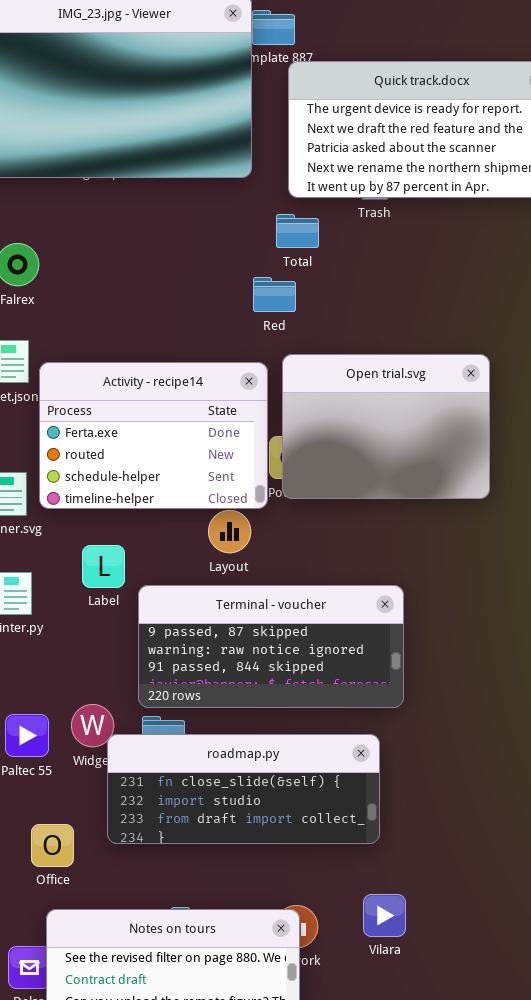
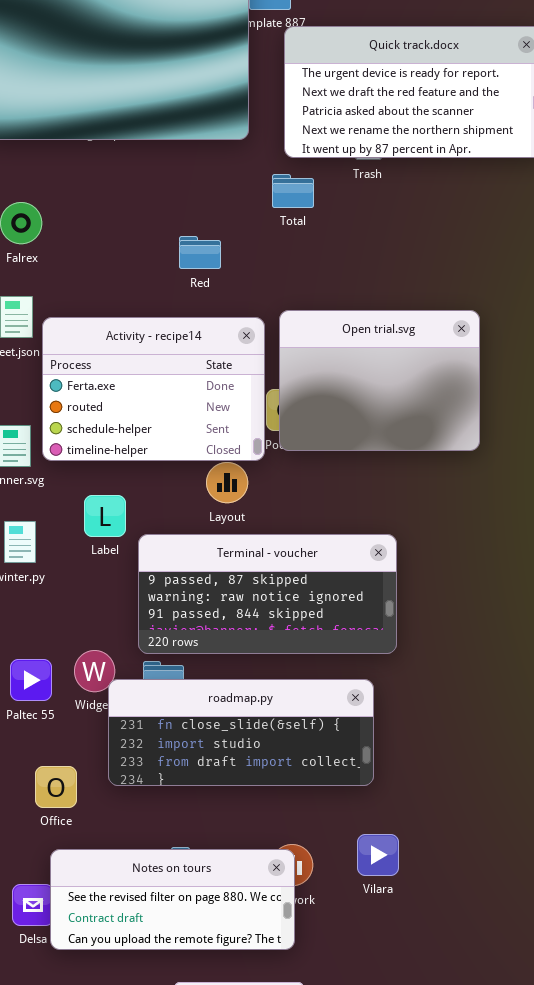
Red: [253,277,296,312] -> [179,236,221,269], moved

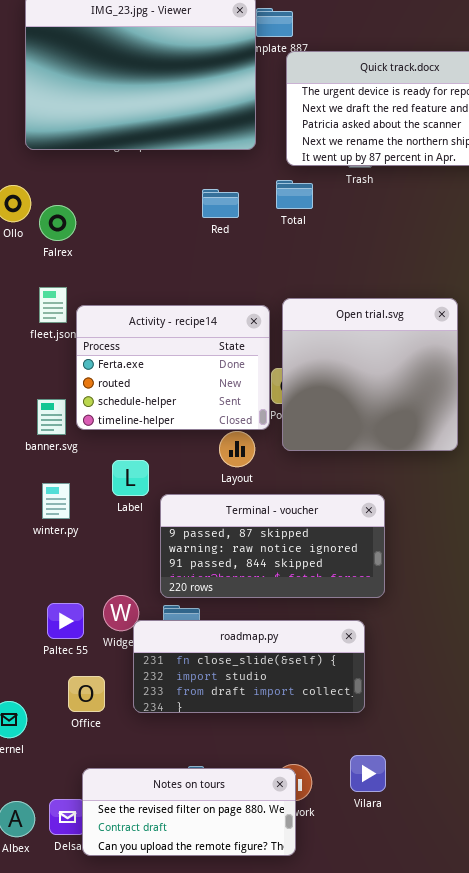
Red: [179,236,221,269] -> [202,189,239,218], moved
Open trial.svg: [279,310,480,451] -> [282,298,458,451], resized
Office: [35,766,77,808] -> [68,676,105,712], moved

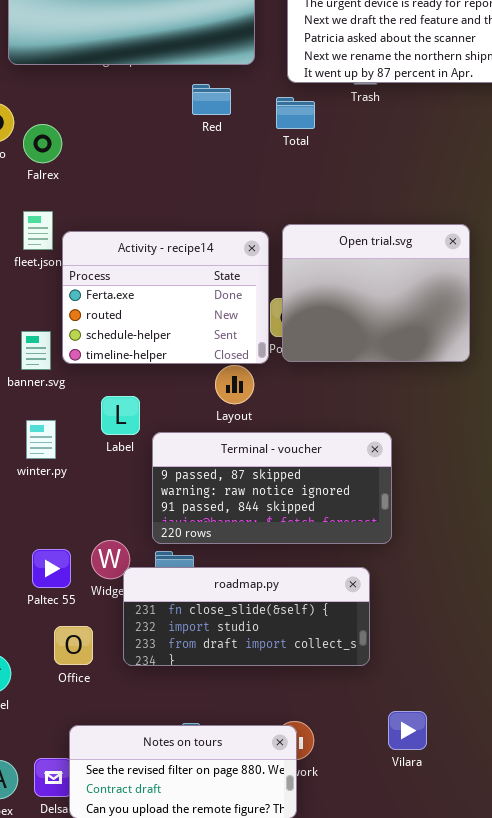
Red: [202,189,239,218] -> [192,84,231,115], moved
Open trial.svg: [282,298,458,451] -> [282,224,470,362], resized
Vilara: [350,755,386,792] -> [388,711,427,750], moved

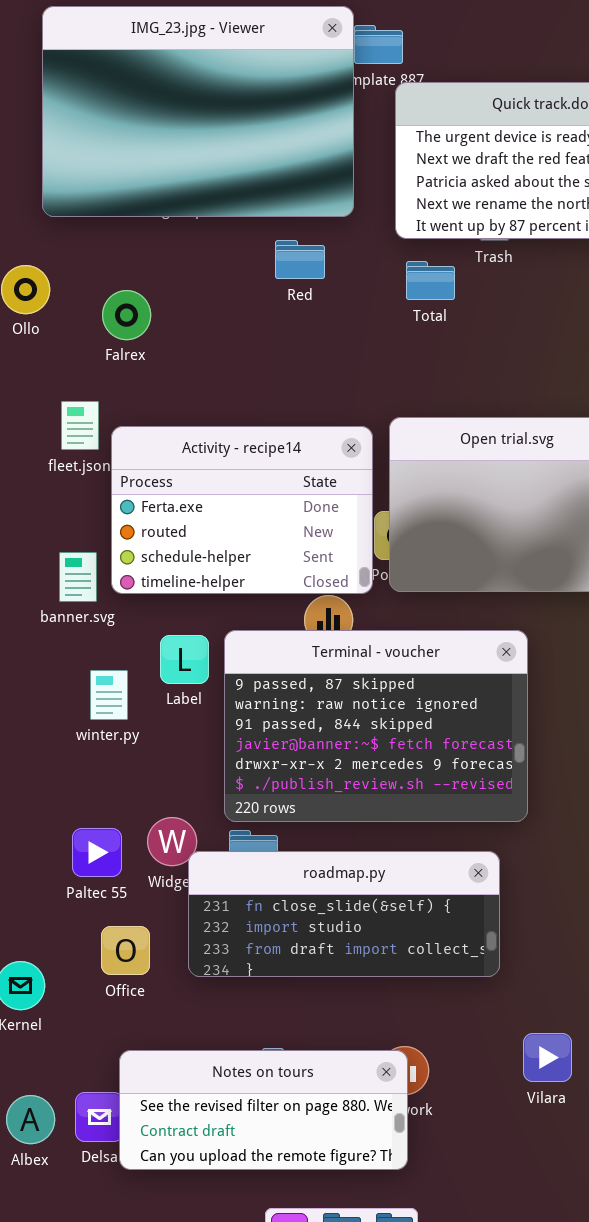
Total: [276,97,315,129] -> [406,261,455,300], moved
Falrex: [23,124,62,163] -> [102,290,151,340], moved
winter.py: [26,420,56,459] -> [90,670,128,720], moved
Terminal - voucher: [152,432,392,544] -> [224,630,528,822], resized

